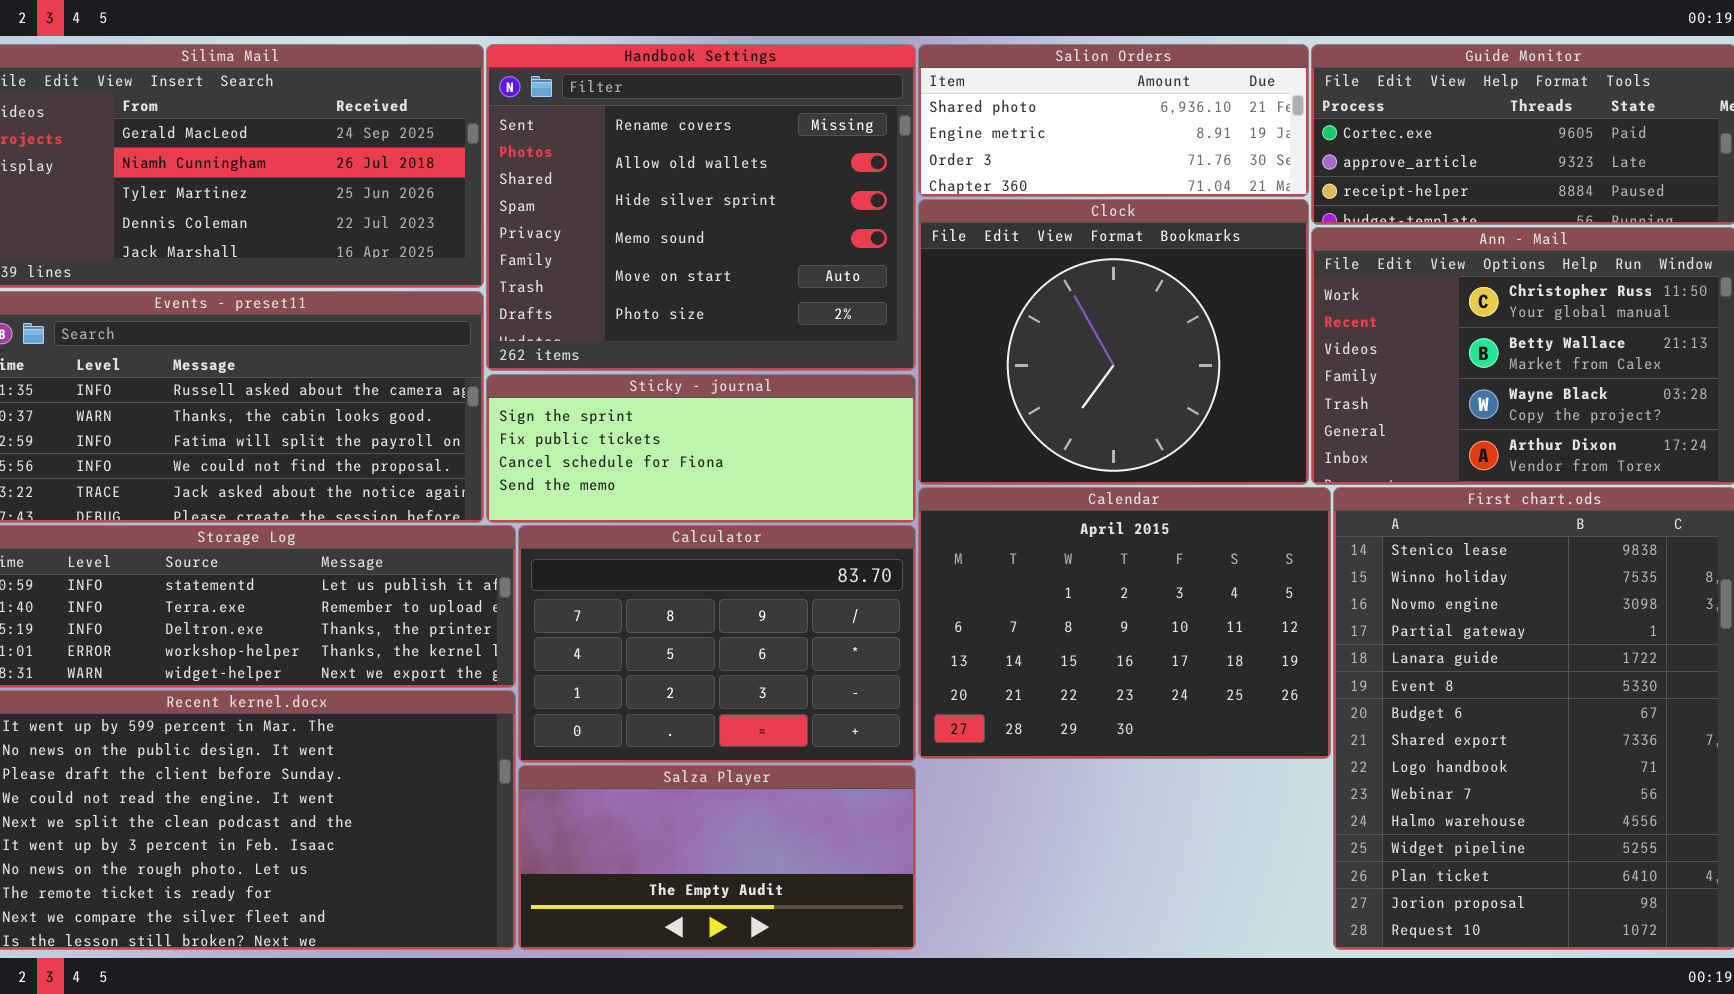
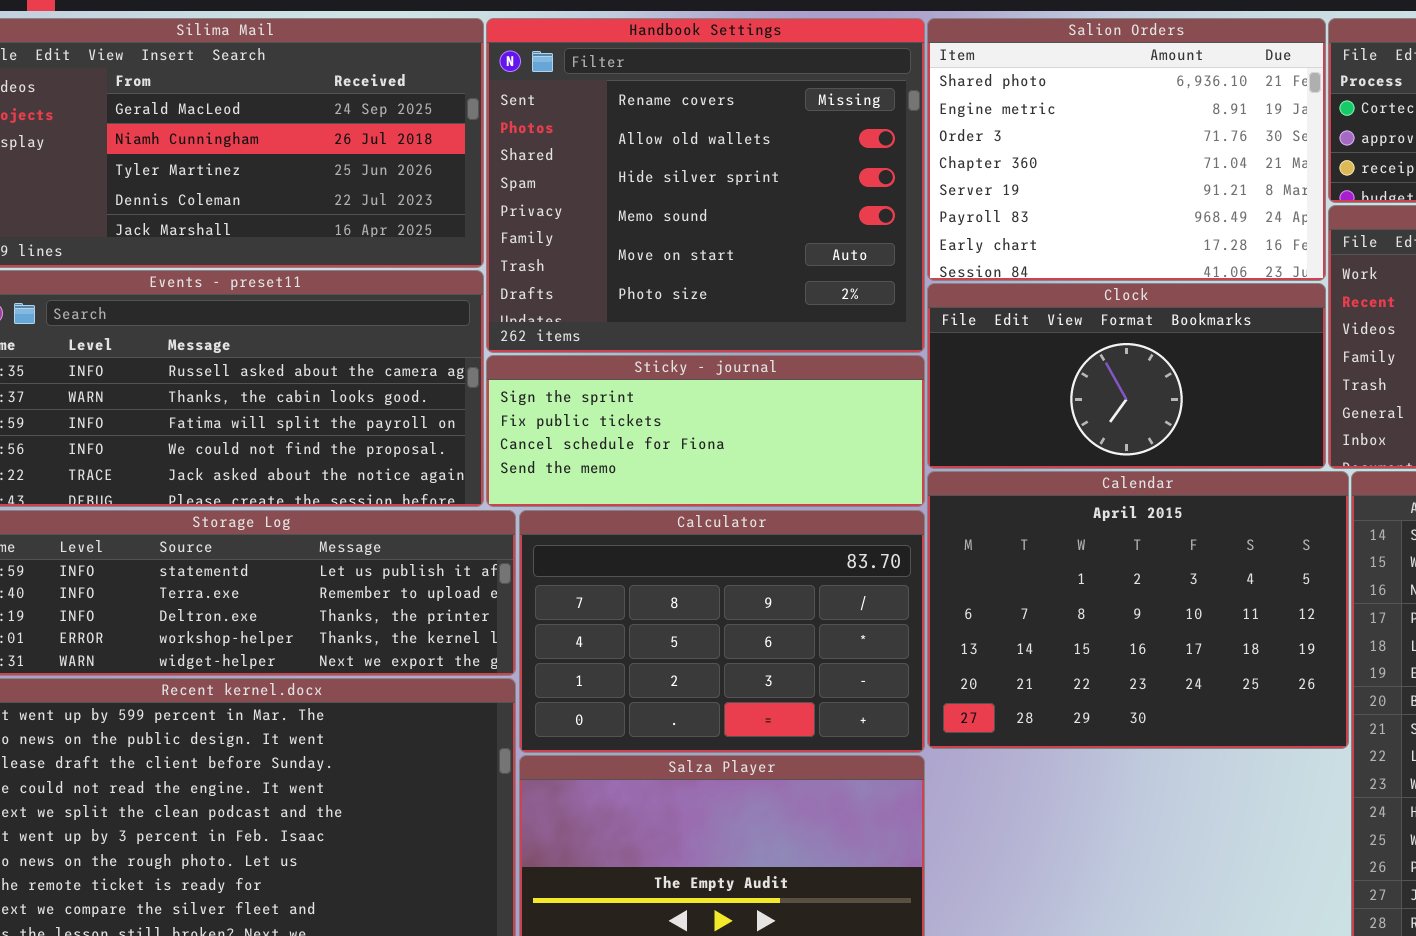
Salion Orders: [918,44,1309,197] -> [927,18,1326,281], resized
Clock: [918,199,1309,485] -> [927,283,1326,469], resized

